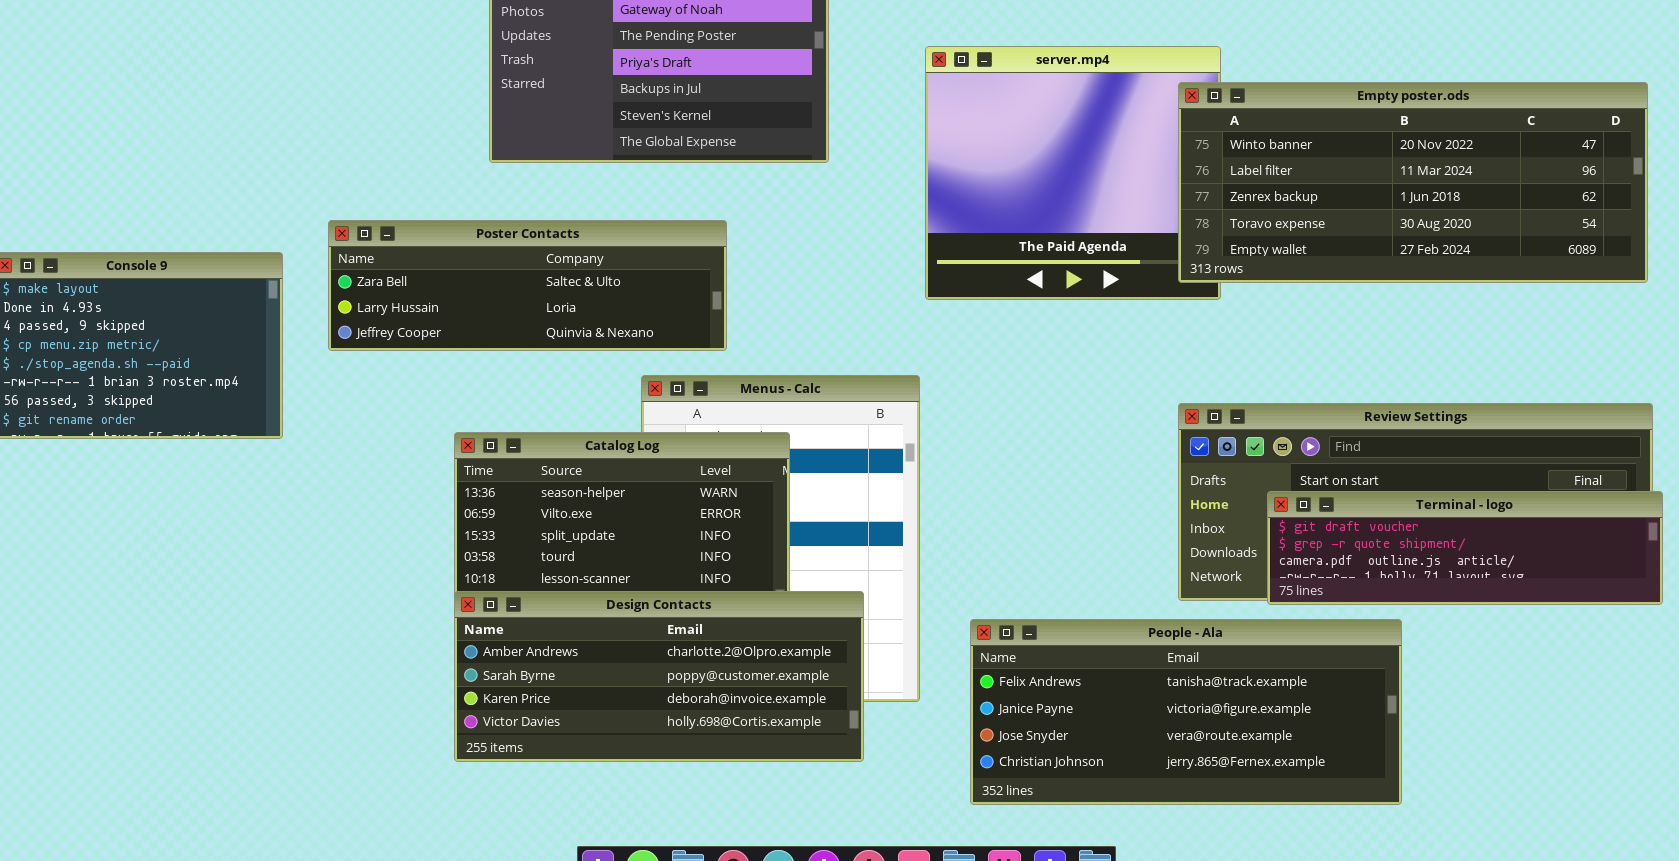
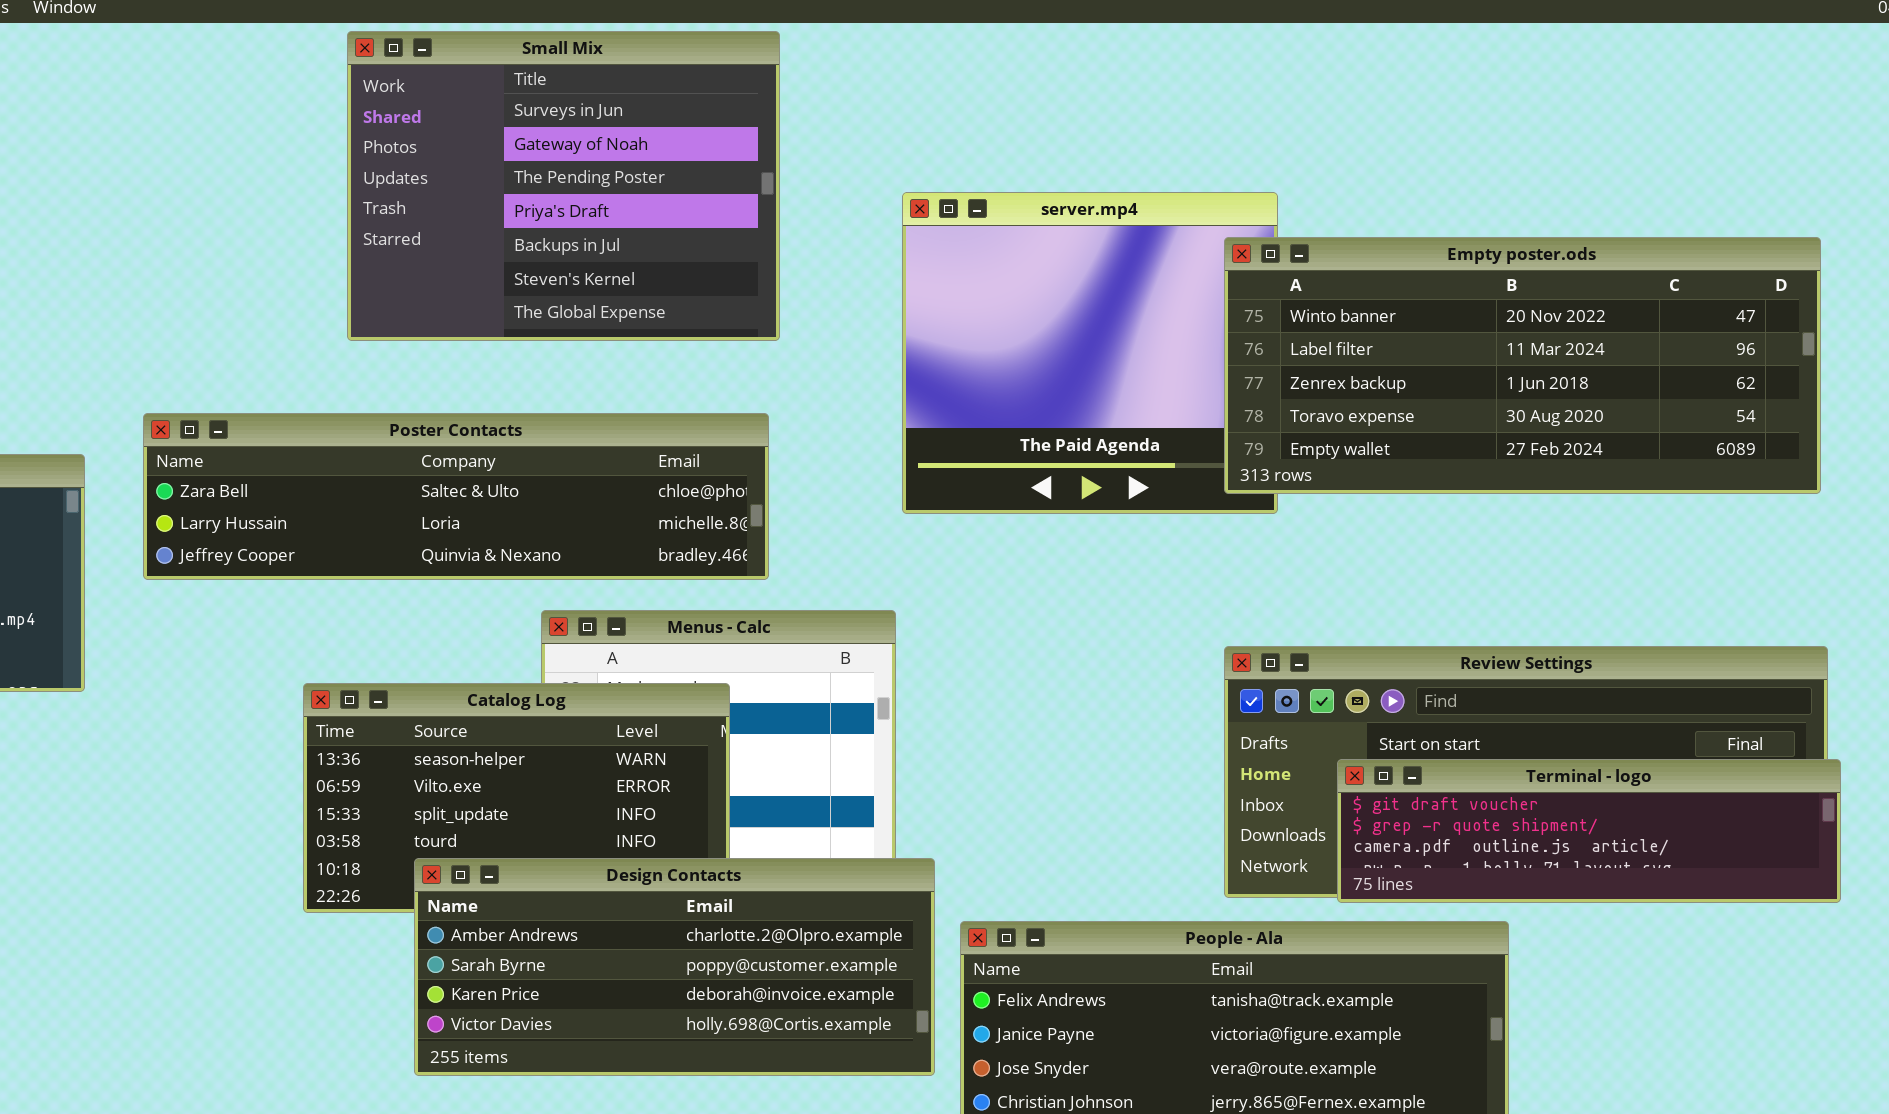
Poster Contacts: [328,220,727,351] -> [143,413,769,580], resized
Design Contacts: [454,591,864,762] -> [414,858,935,1076], moved

